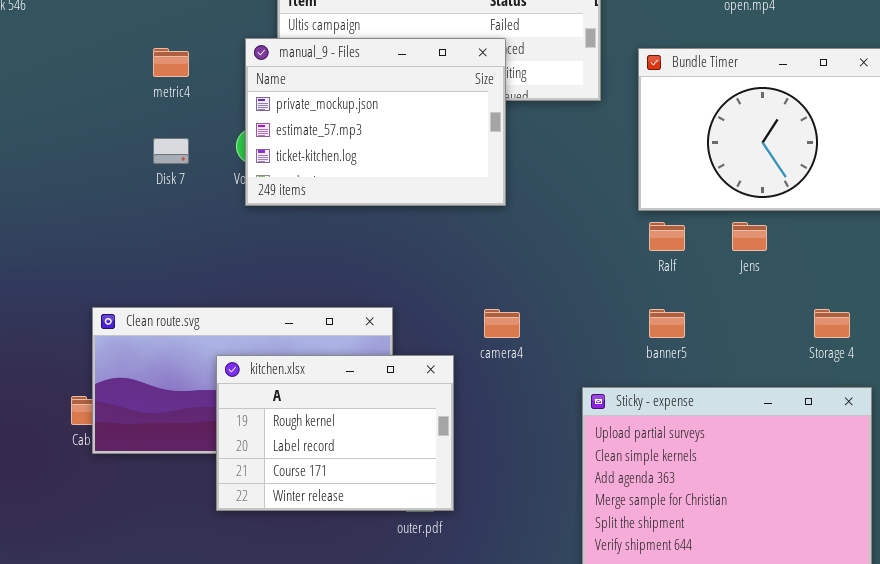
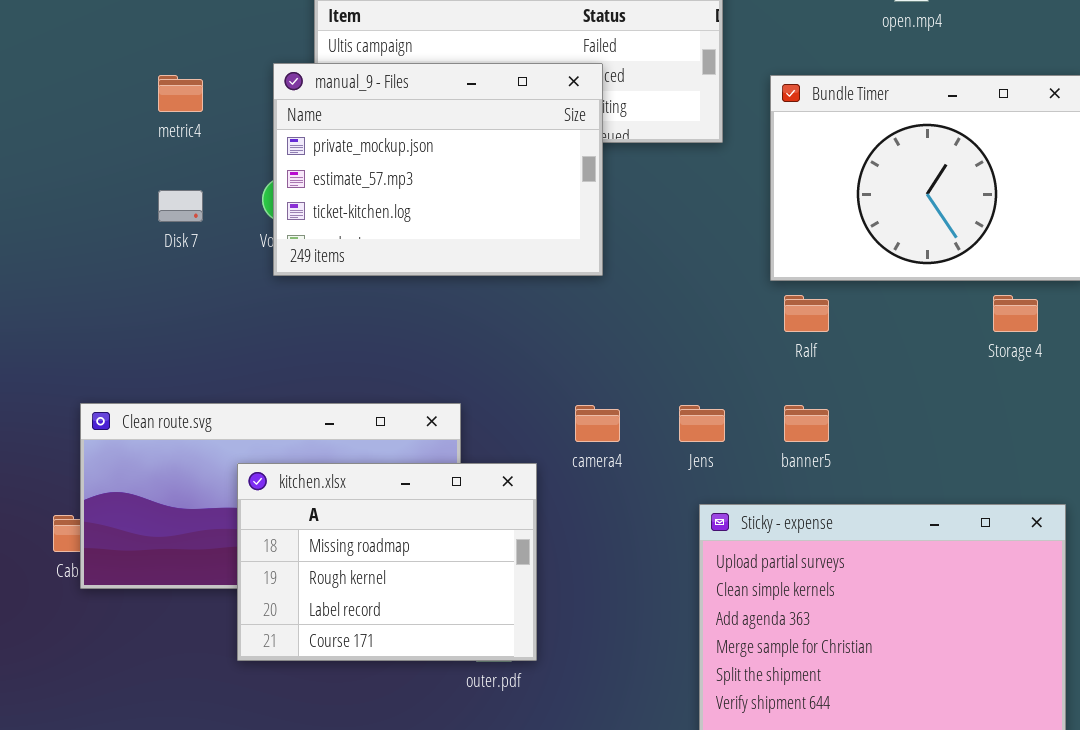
Jens: [732,222,767,251] -> [679,405,725,442], moved
Storage 4: [814,309,850,338] -> [993,295,1038,332], moved
kitchen.xlsx: [216,355,454,511] -> [237,463,537,661], scrolled up 1 row

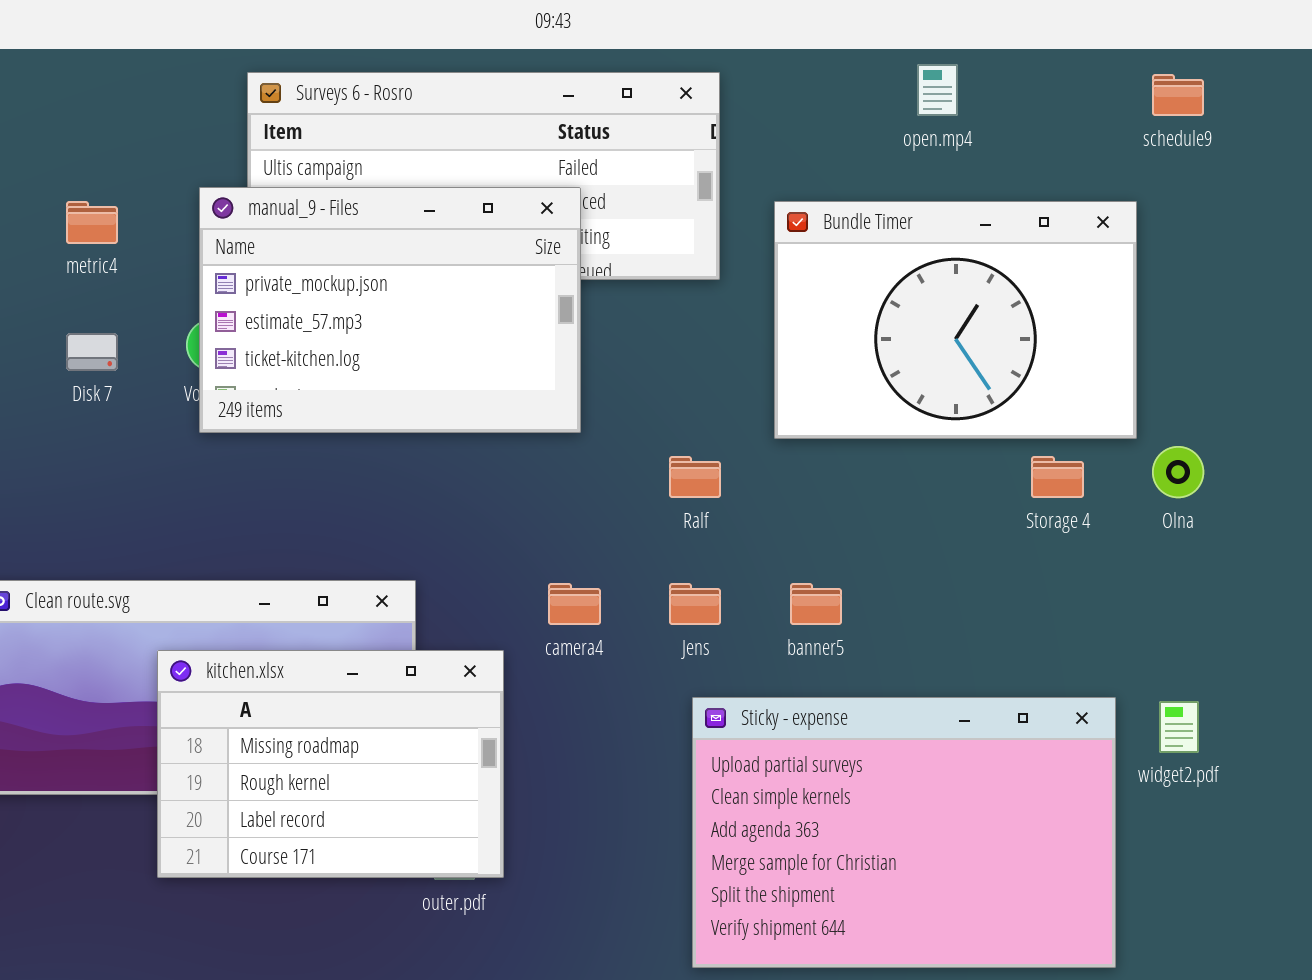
Ralf: [784,295,829,332] -> [669,456,721,498], moved

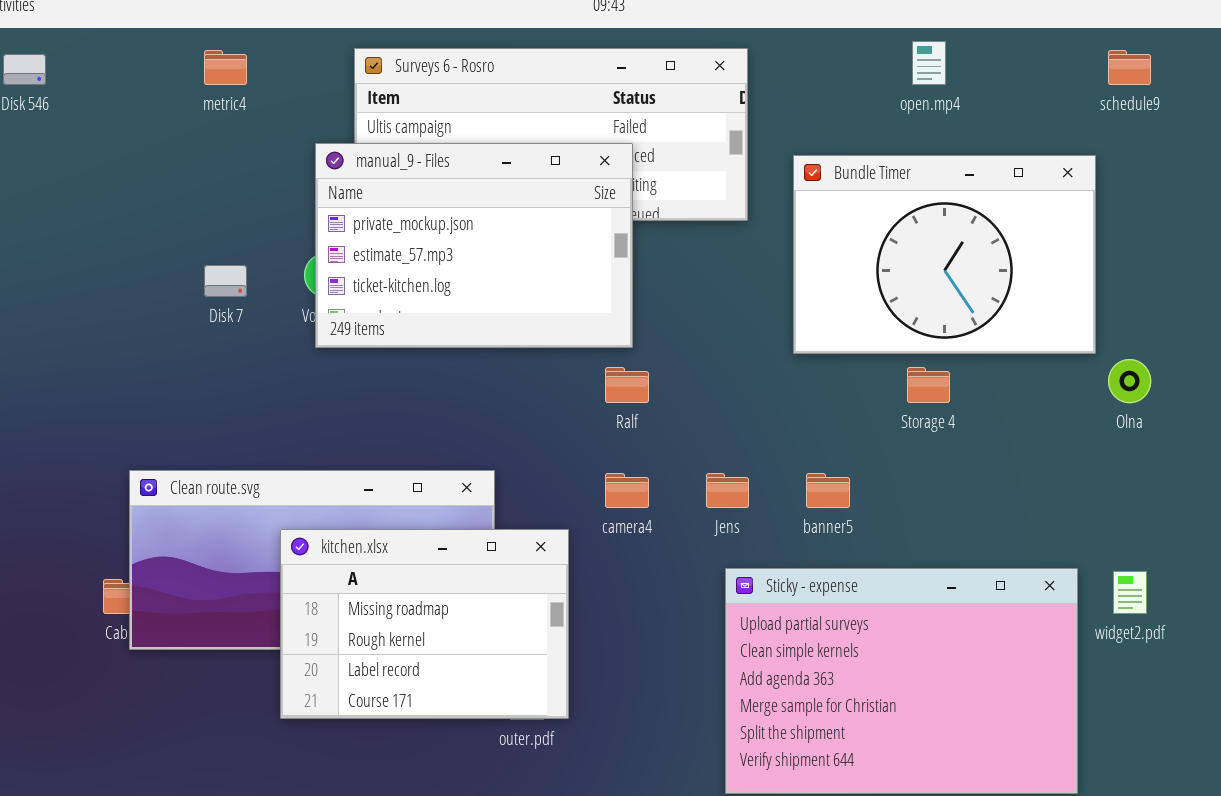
metric4: [66,201,118,244] -> [204,50,247,85], moved
Ralf: [669,456,721,498] -> [605,367,649,403], moved
Storage 4: [1031,456,1084,498] -> [907,367,950,403], moved

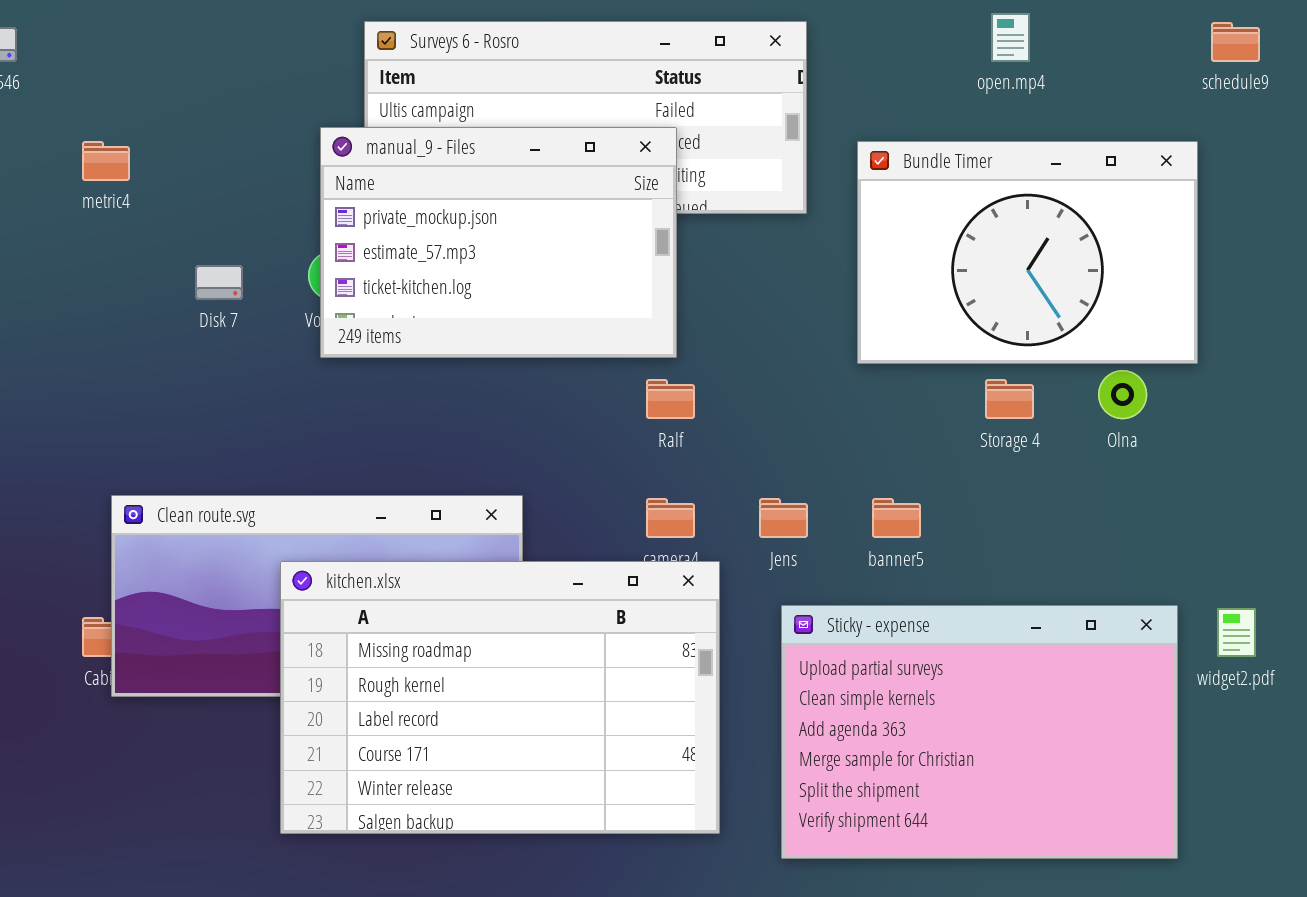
metric4: [204,50,247,85] -> [82,141,130,181], moved
Olna: [1108,359,1151,403] -> [1098,370,1147,419], moved
kitchen.xlsx: [280,529,569,719] -> [280,561,720,834], resized

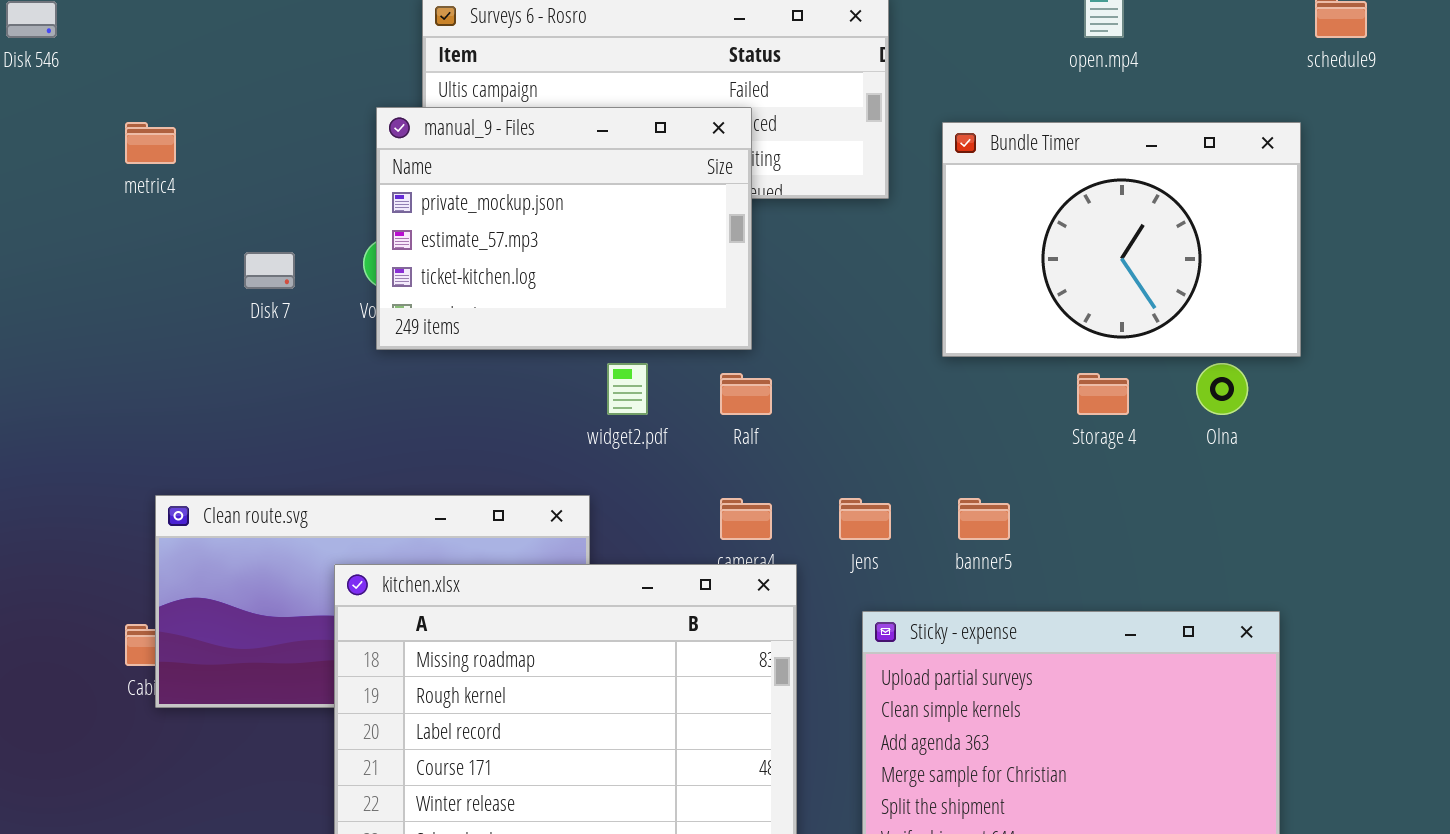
widget2.pdf: [1217,608,1256,657] -> [607,363,648,415], moved

